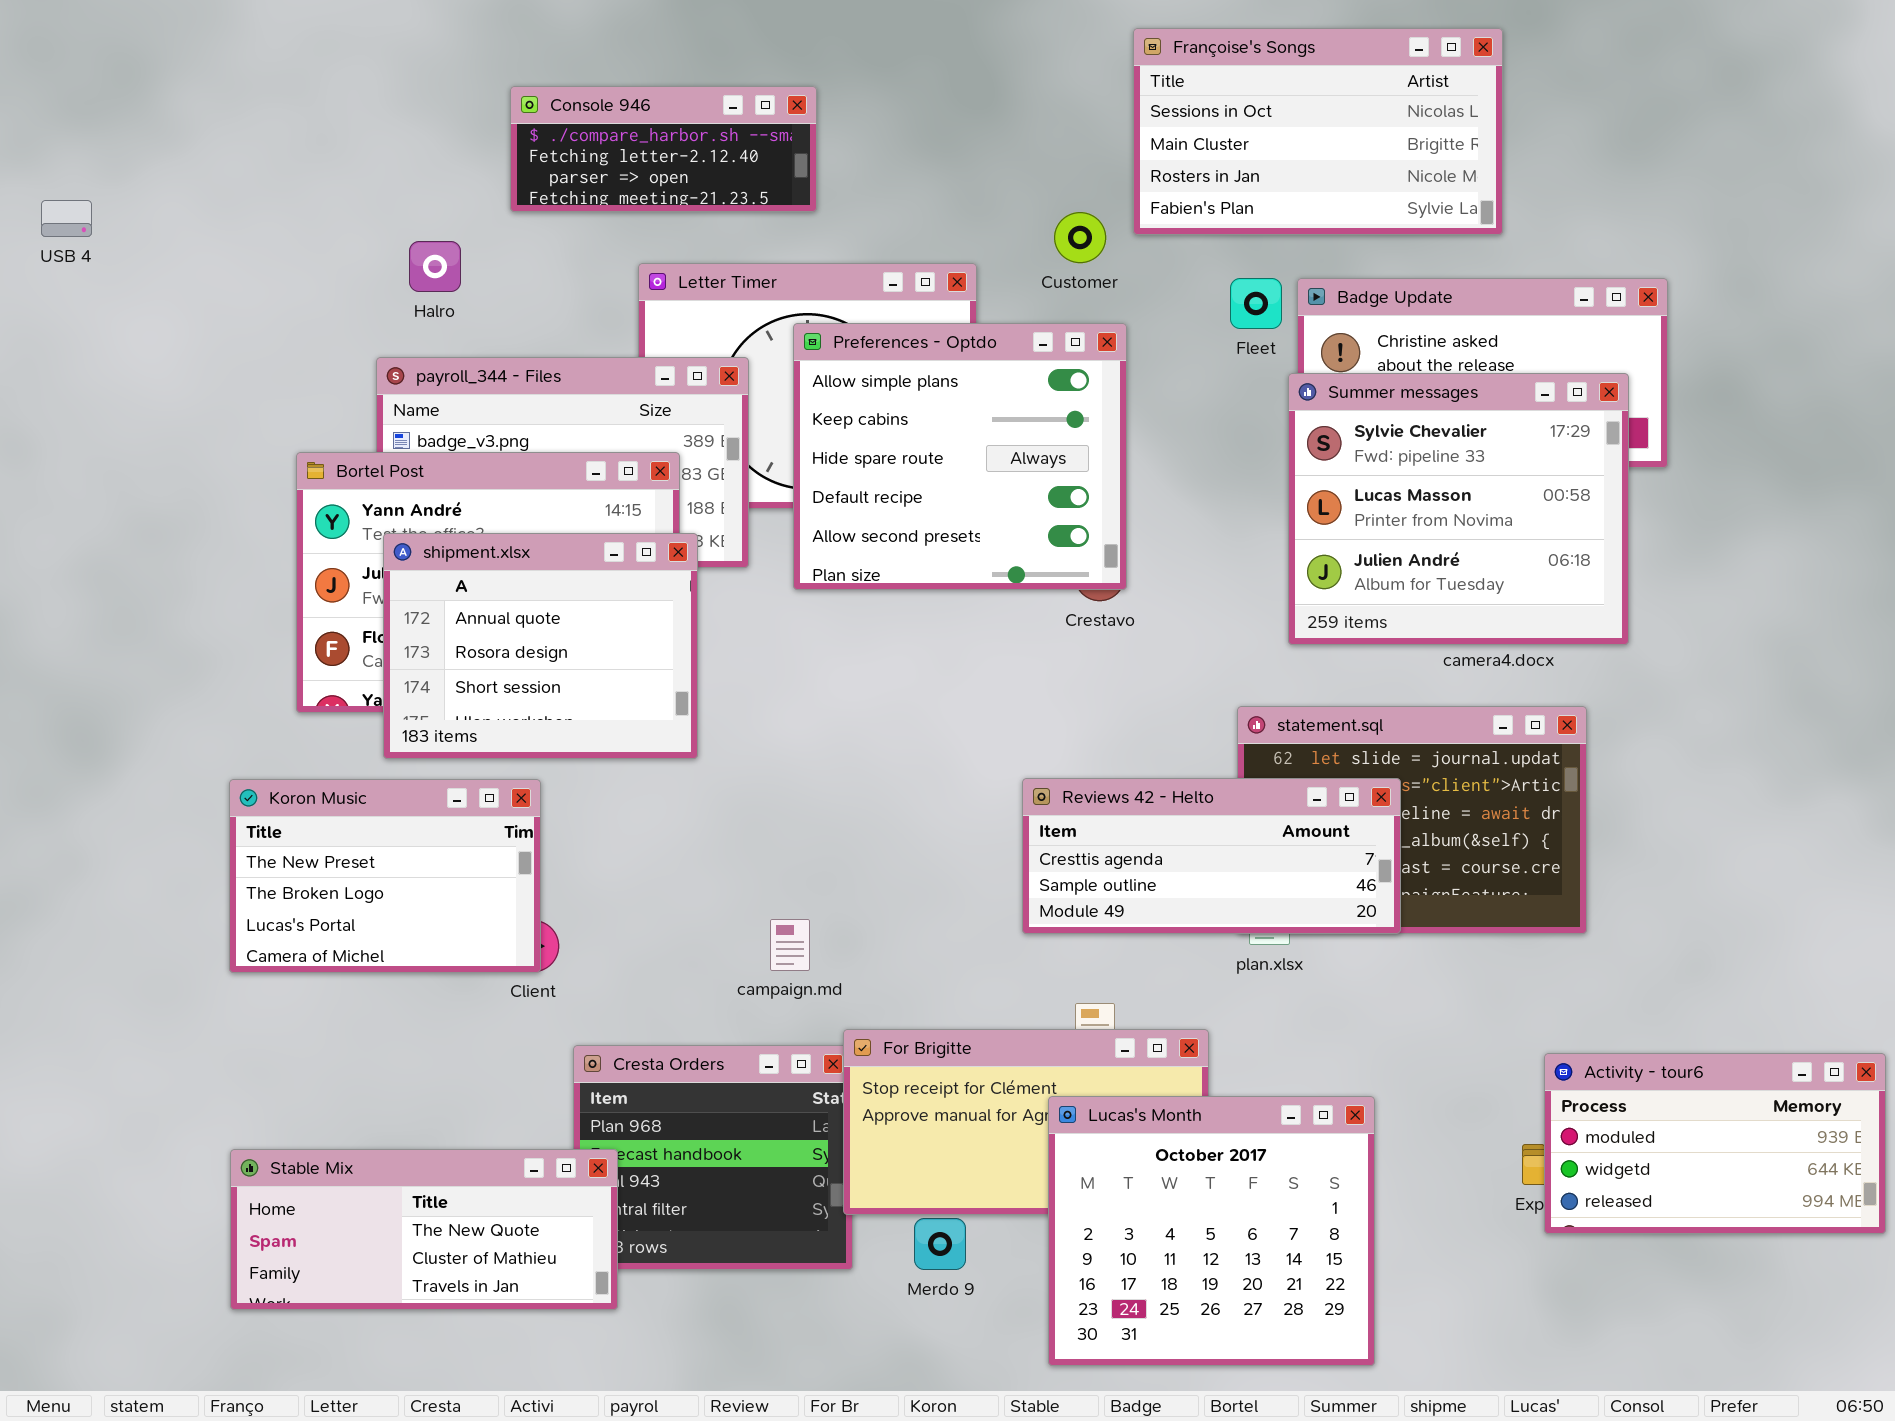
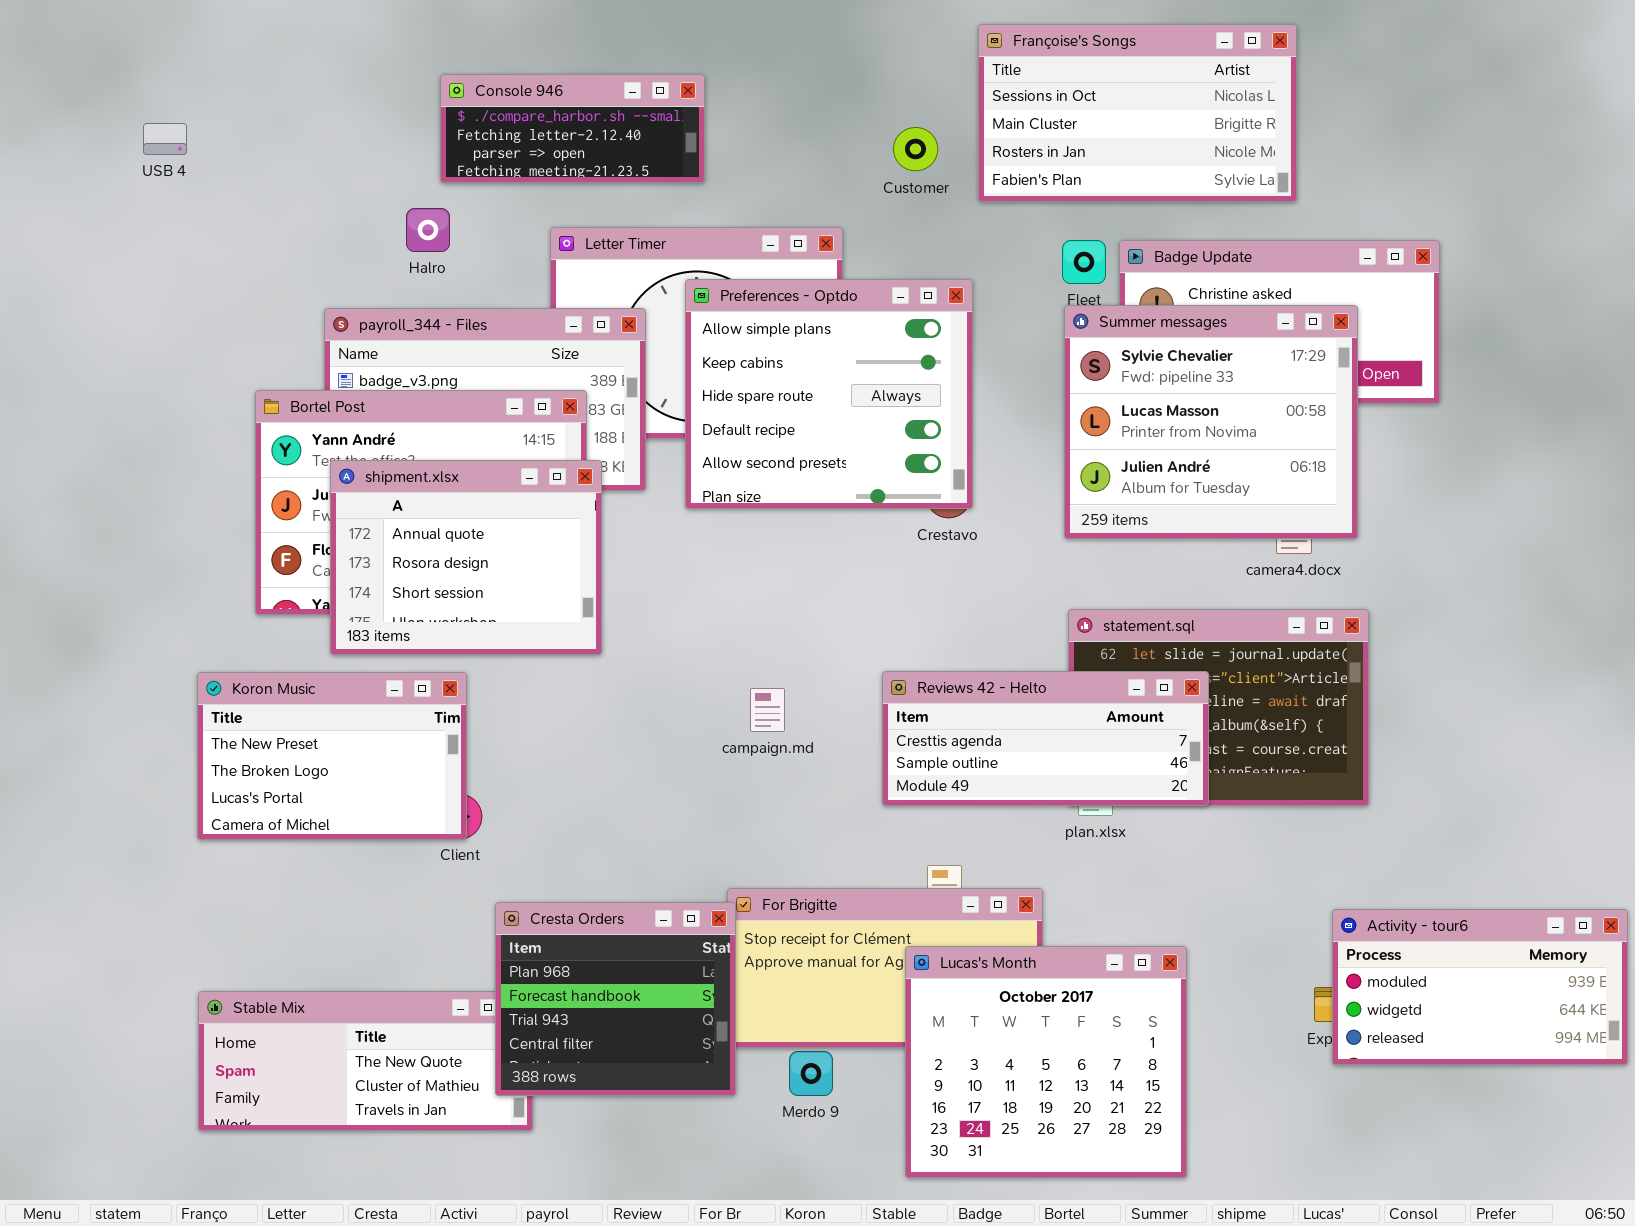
USB 4: [41,200,92,237] -> [143,123,187,155], moved
Customer: [1054,212,1106,263] -> [893,127,938,171], moved
Halro: [409,241,461,292] -> [406,208,450,252], moved
Summer messages: [1288,373,1629,645] -> [1064,305,1358,539], moved
campaign.md: [770,919,810,971] -> [750,688,785,732], moved
Cresta Orders: [573,1045,853,1270] -> [495,902,736,1096], raised

